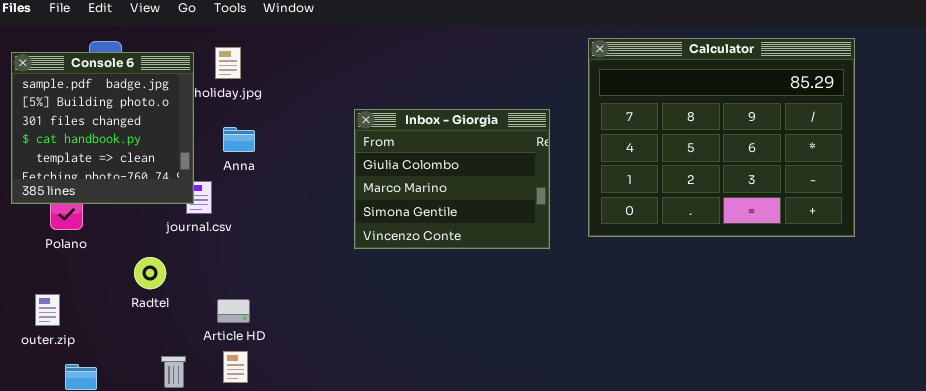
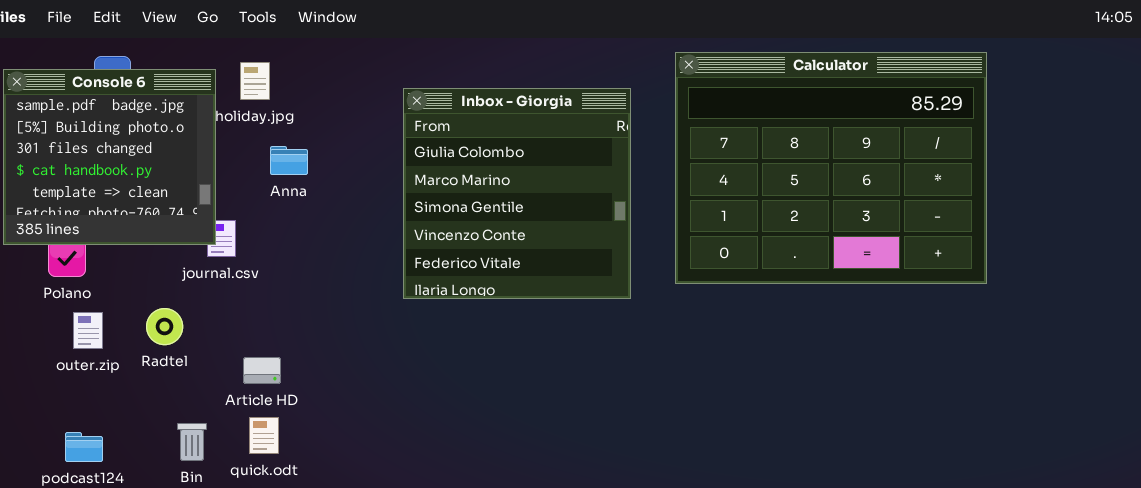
Inbox - Giorgia: [354,109,550,249] -> [403,88,631,299], resized
Anna: [223,127,255,152] -> [270,146,308,175], moved
outer.zip: [35,294,60,326] -> [73,312,103,349], moved

